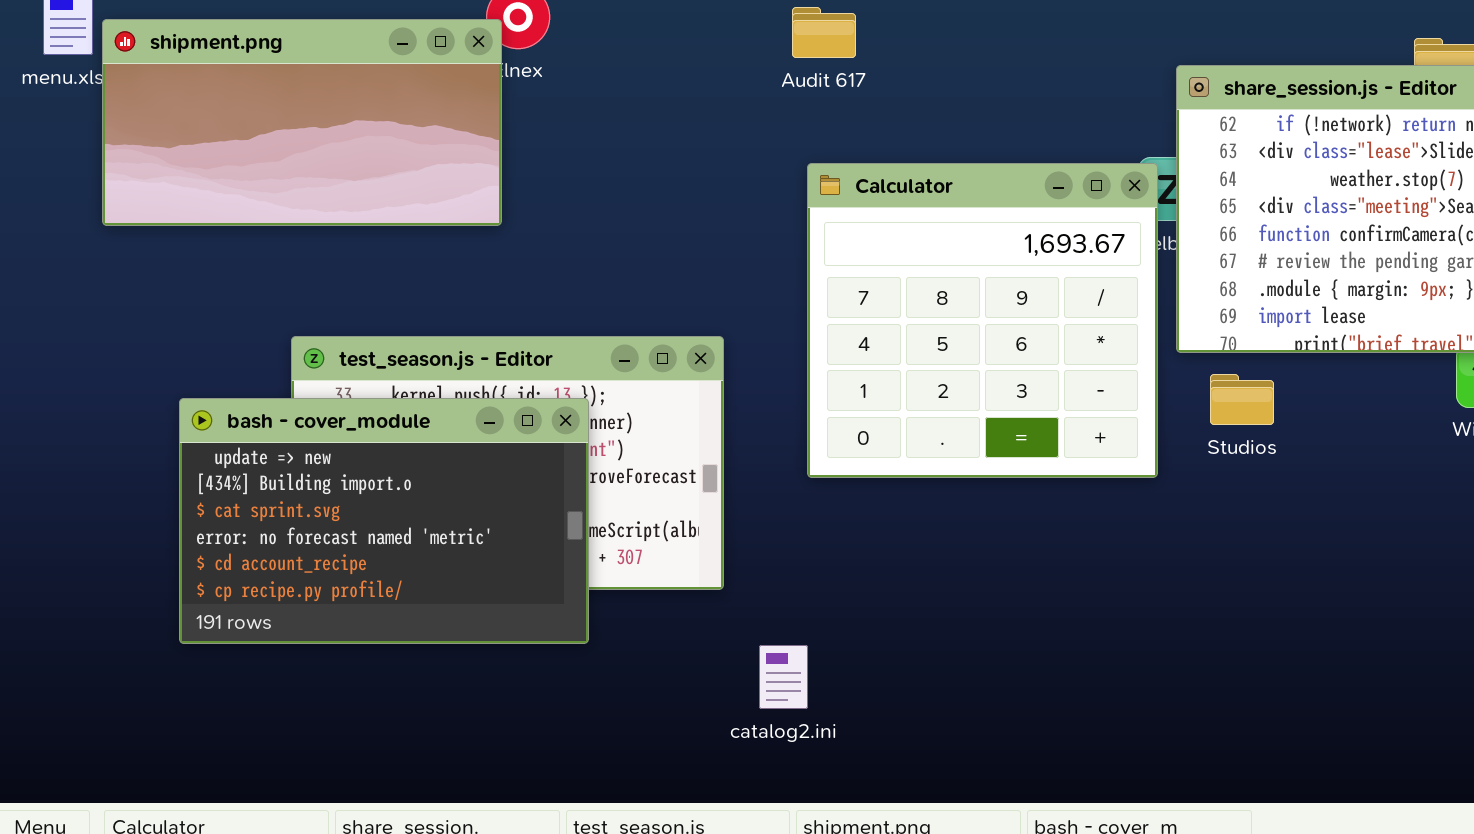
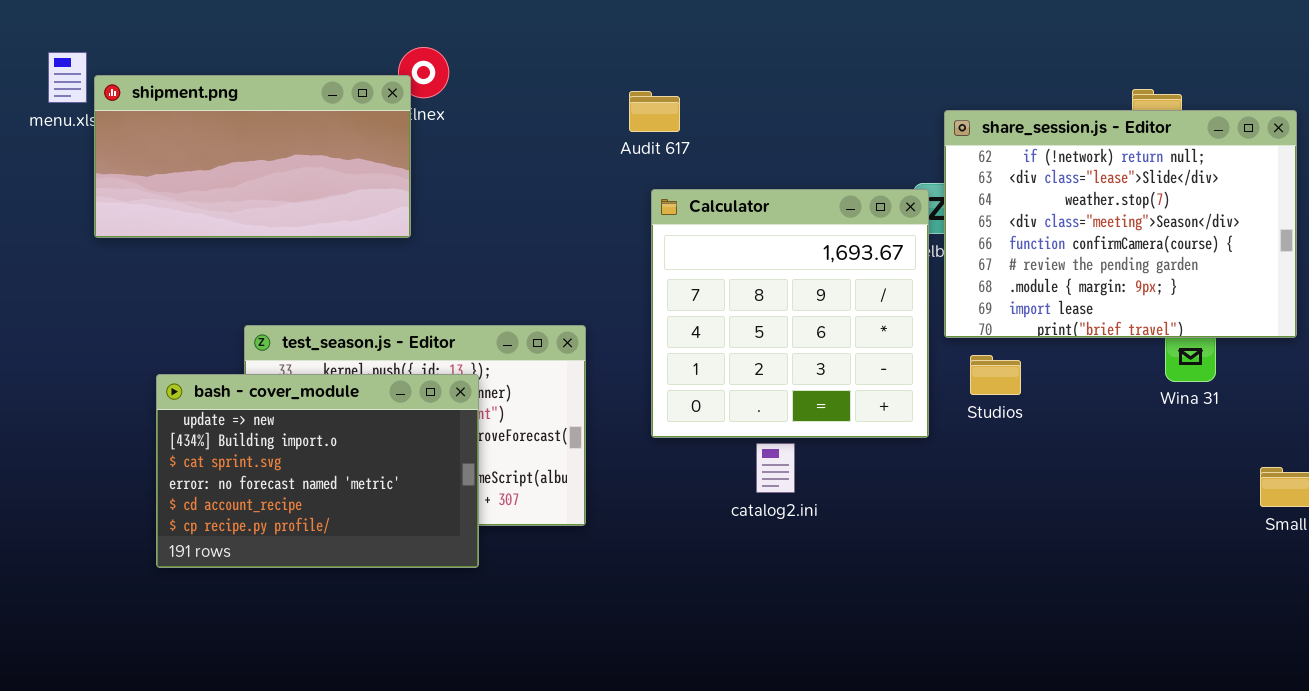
Audit 617: [792,7,856,58] -> [629,91,680,132], moved
catalog2.ini: [759,645,808,709] -> [756,443,795,493], moved

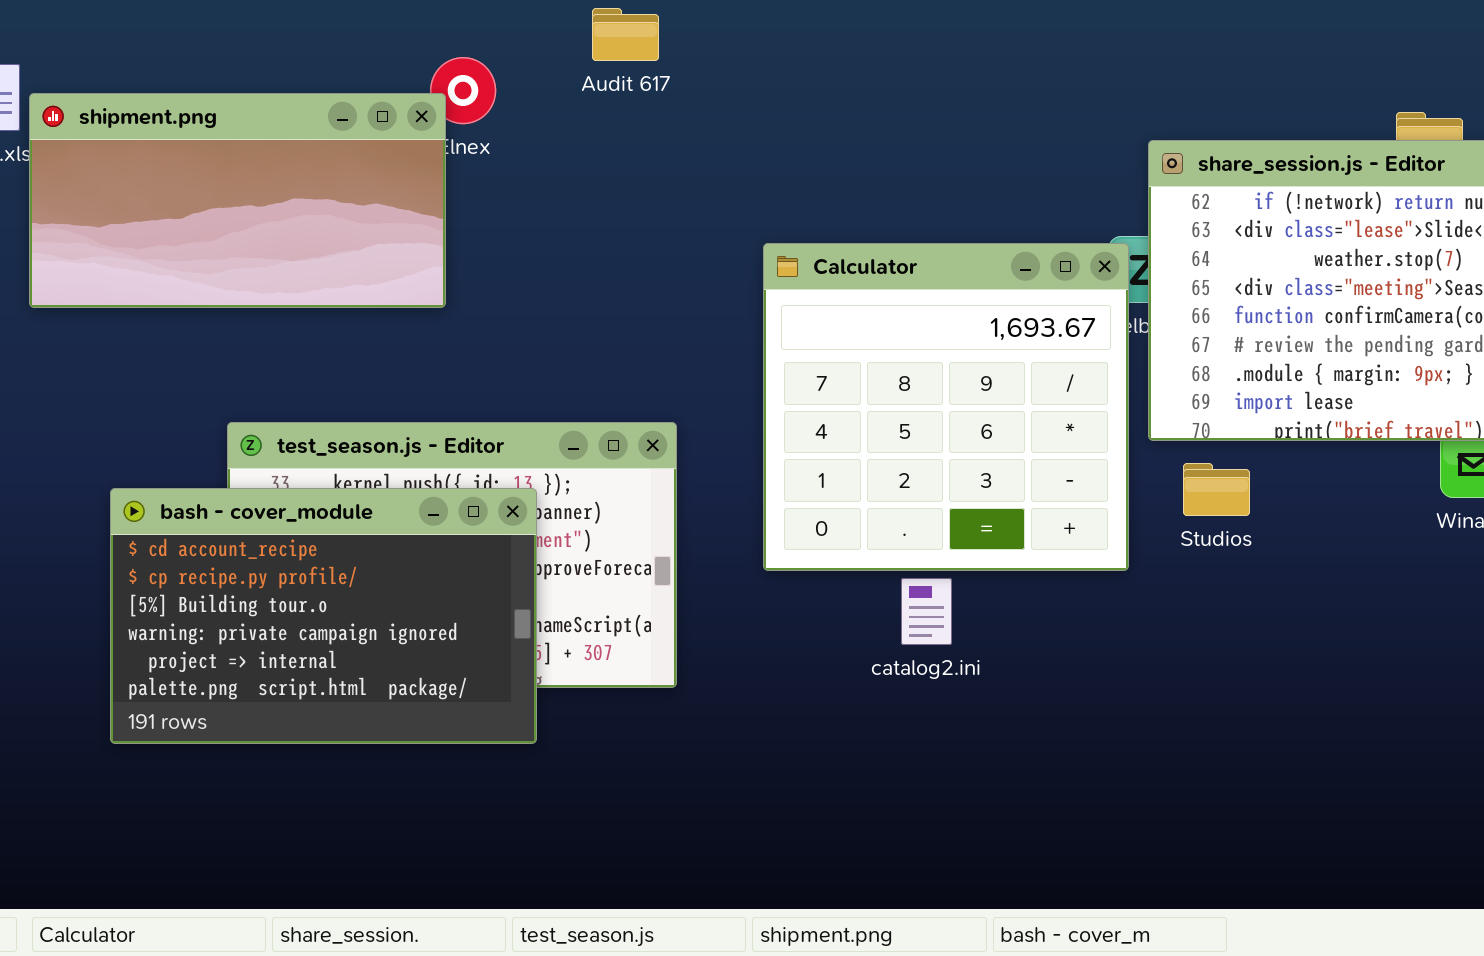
Audit 617: [629,91,680,132] -> [592,8,659,61], moved
bash - cover_module: [156,374,479,568] -> [110,488,537,744], scrolled down 4 rows

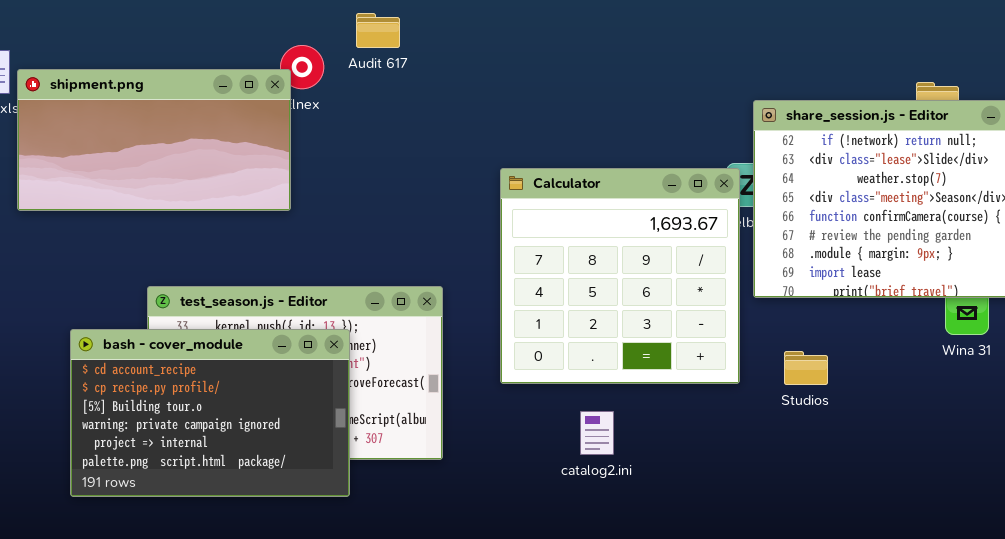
Audit 617: [592,8,659,61] -> [356,13,400,48], moved
Studios: [1183,463,1250,516] -> [784,351,828,385], moved
catalog2.ini: [901,578,952,645] -> [580,411,614,455], moved

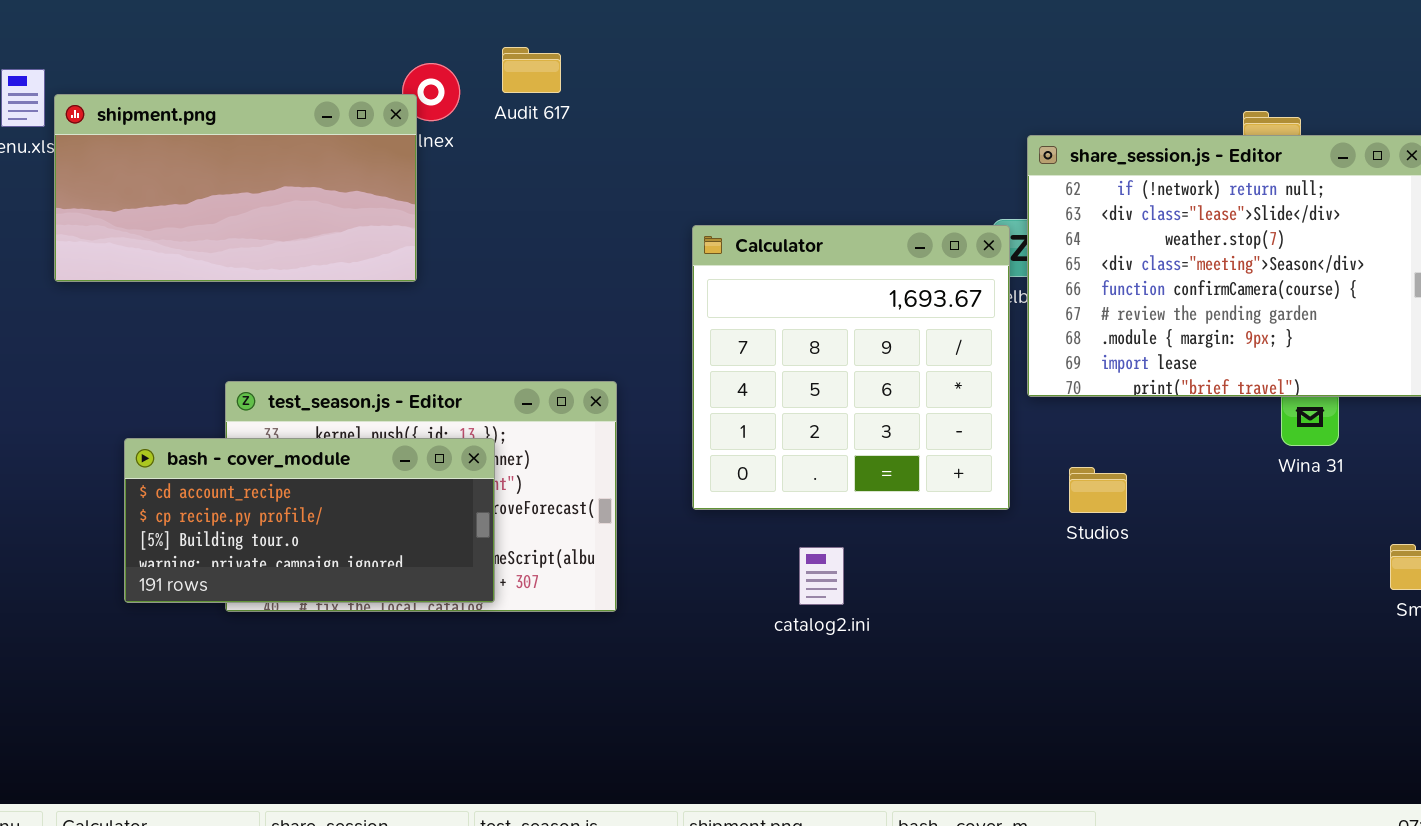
Audit 617: [356,13,400,48] -> [502,47,561,93], moved
bash - cover_module: [70,329,350,497] -> [124,438,495,603], resized

